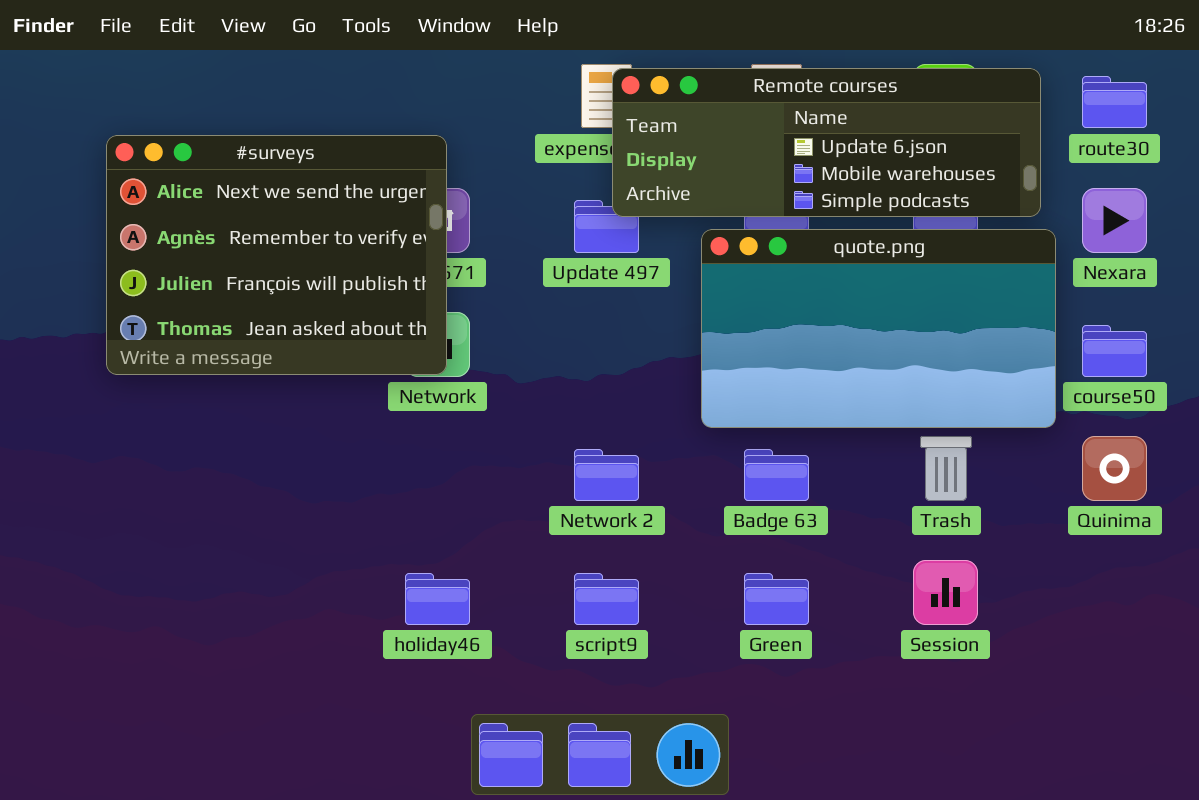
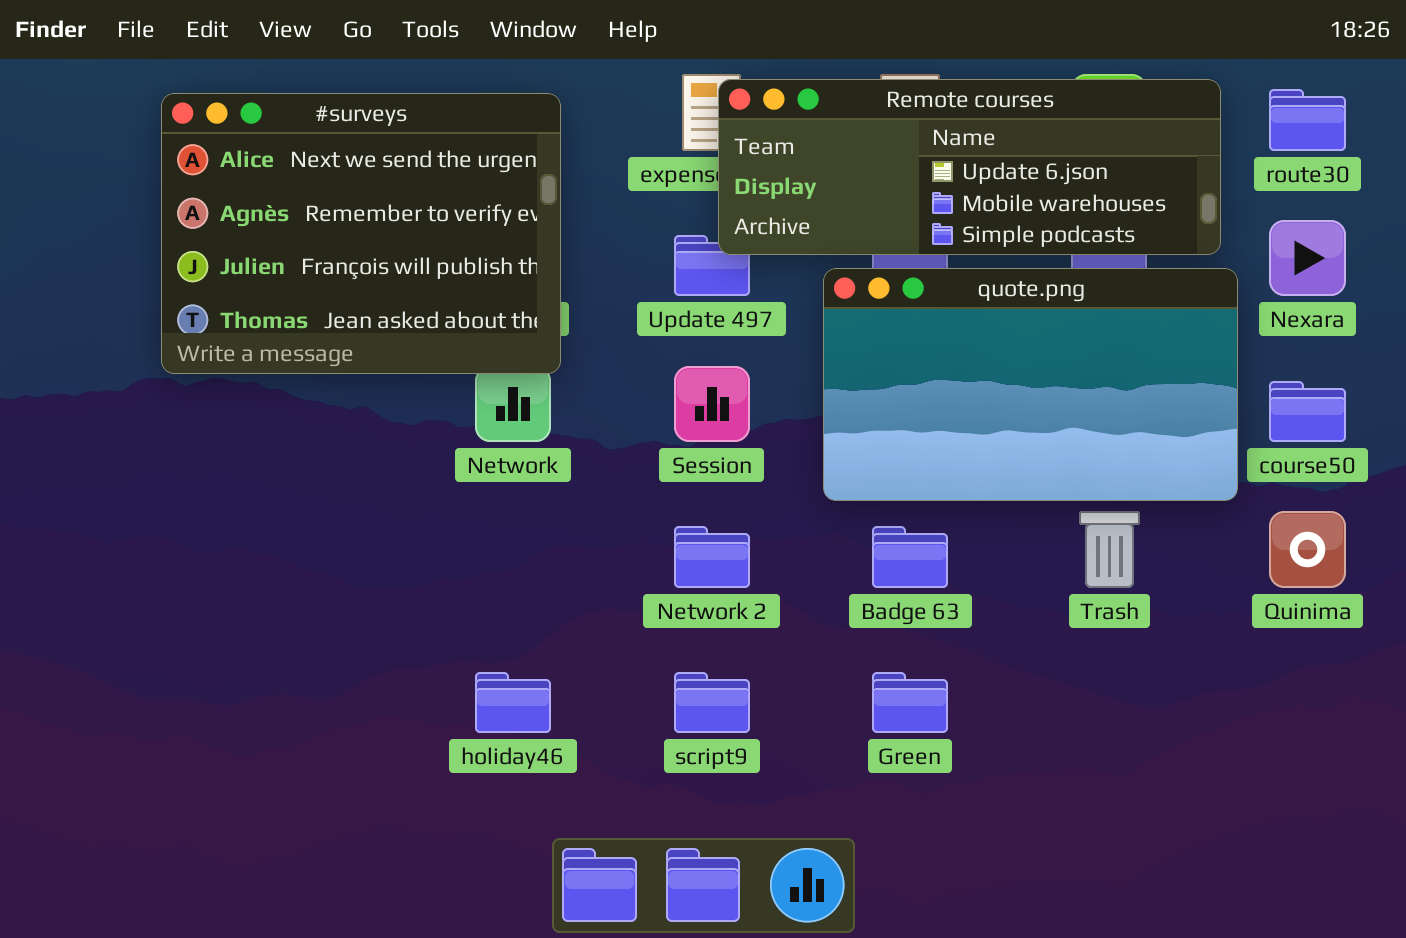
#surveys: [106,135,447,375] -> [161,93,561,374], moved
Session: [913,560,978,625] -> [674,366,750,442], moved

